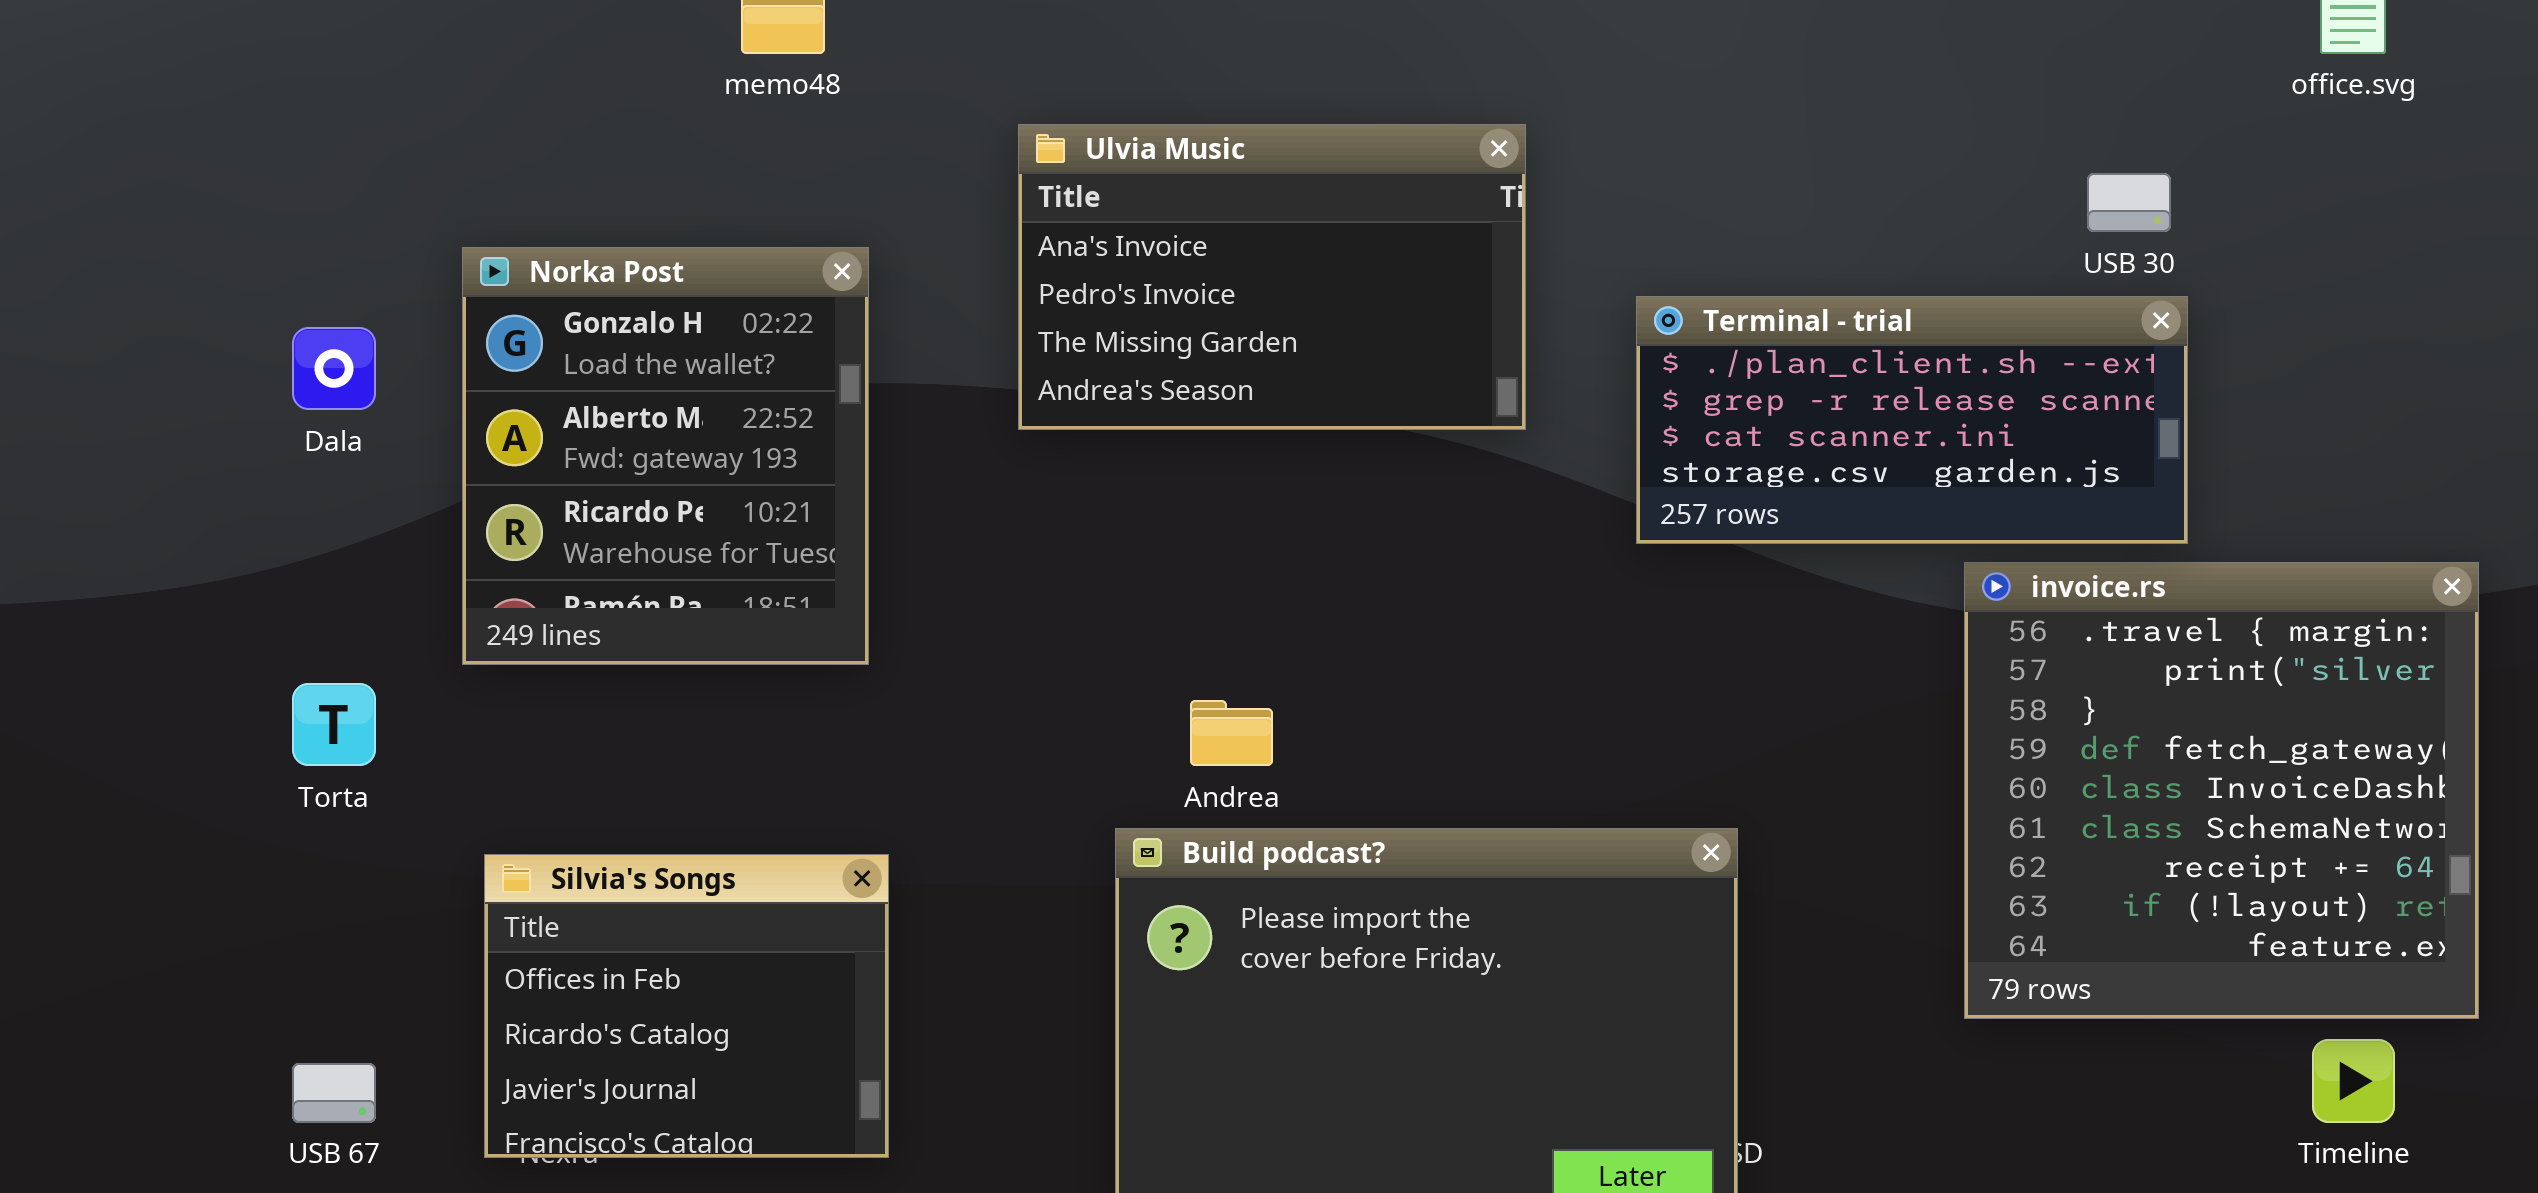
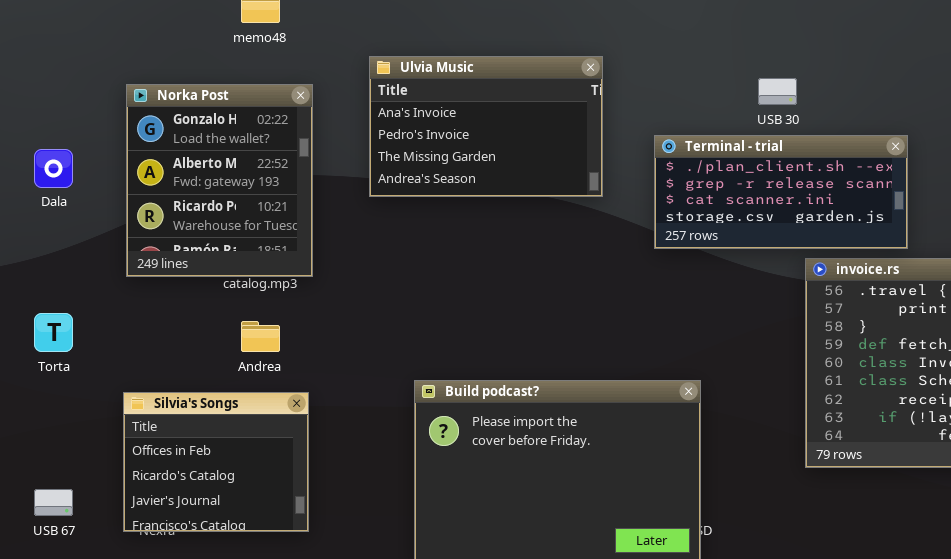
USB 30: [2087,173,2171,232] -> [758,78,797,105], moved
Norka Post: [462,247,869,665] -> [126,84,313,277], moved
Andrea: [1190,700,1273,766] -> [241,321,280,352], moved

